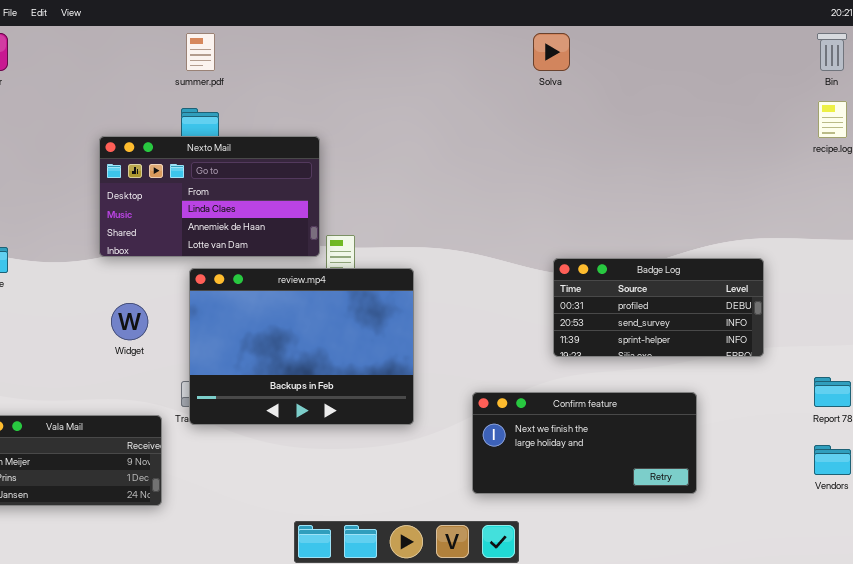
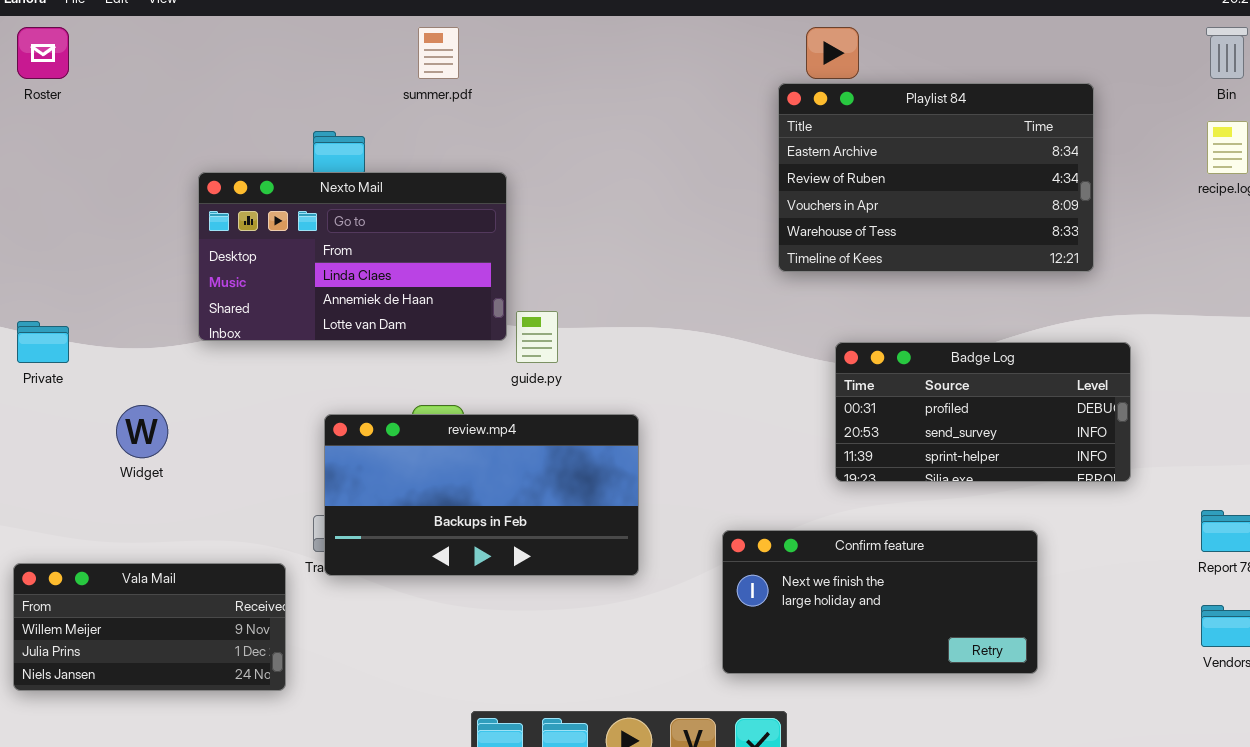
summer.pdf: [186,33,215,71] -> [418,27,459,79], moved
Playlist 84: none -> [778,83,1094,272], opened
review.mp4: [189,268,414,425] -> [324,414,639,576], resized
Widget: [111,303,148,340] -> [116,405,168,458], moved

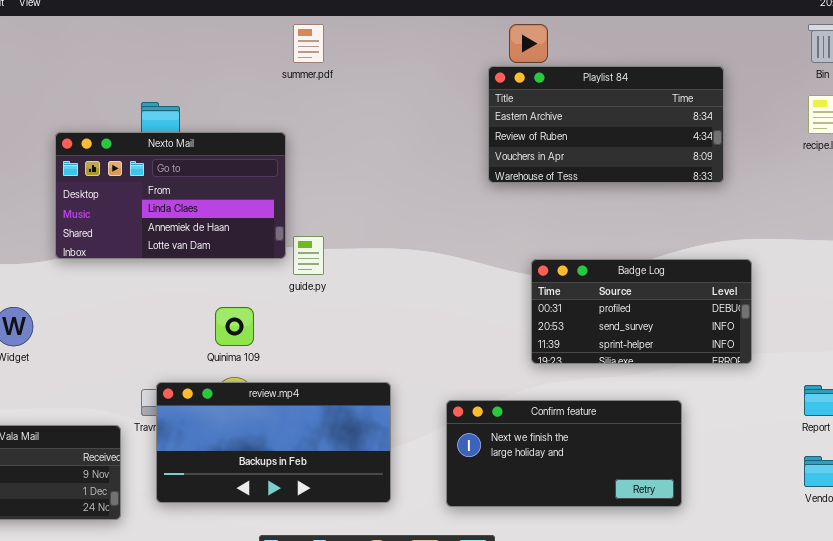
summer.pdf: [418,27,459,79] -> [293,24,324,63], moved
Playlist 84: [778,83,1094,272] -> [488,66,724,183], resized
review.mp4: [324,414,639,576] -> [156,382,391,503], moved

